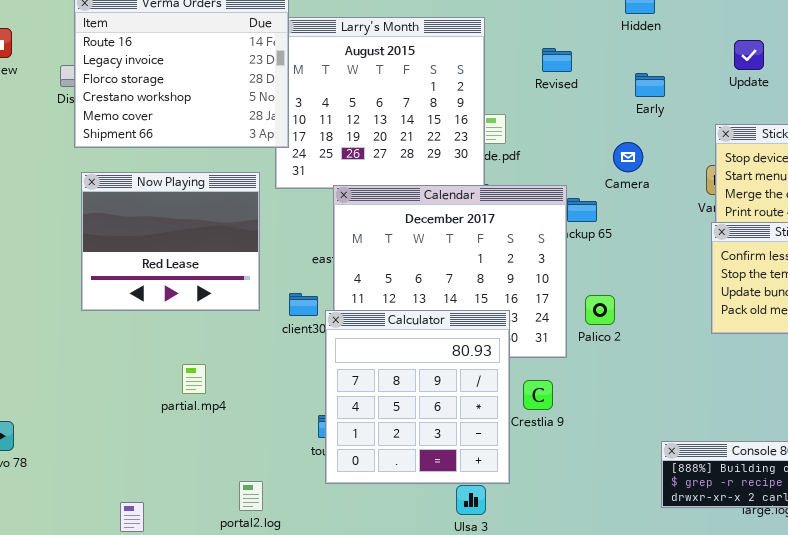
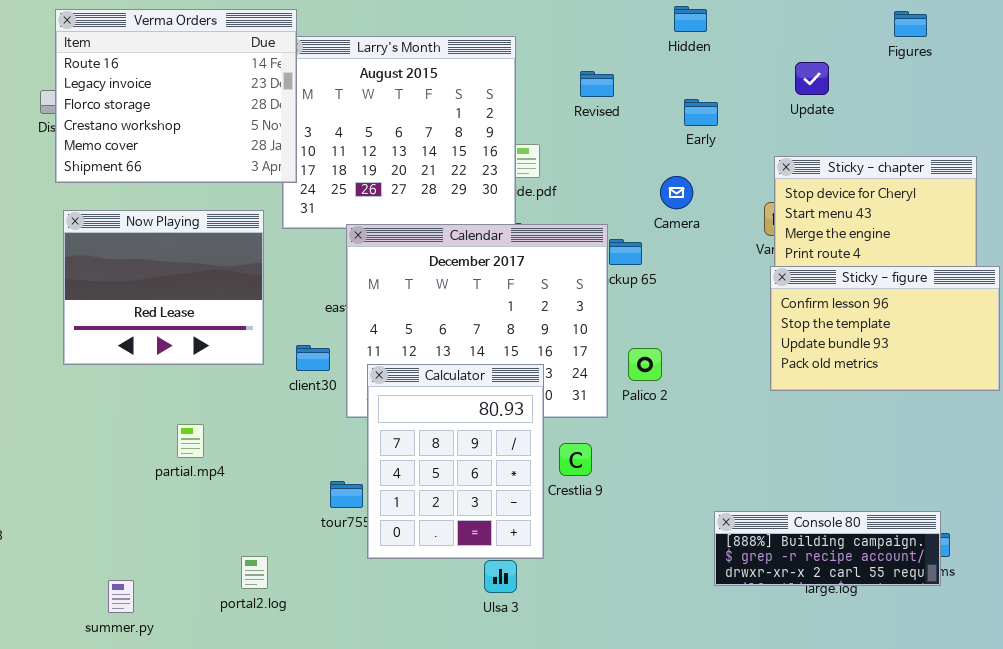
Calculator: [325,310,510,484] -> [367,364,544,559], resized

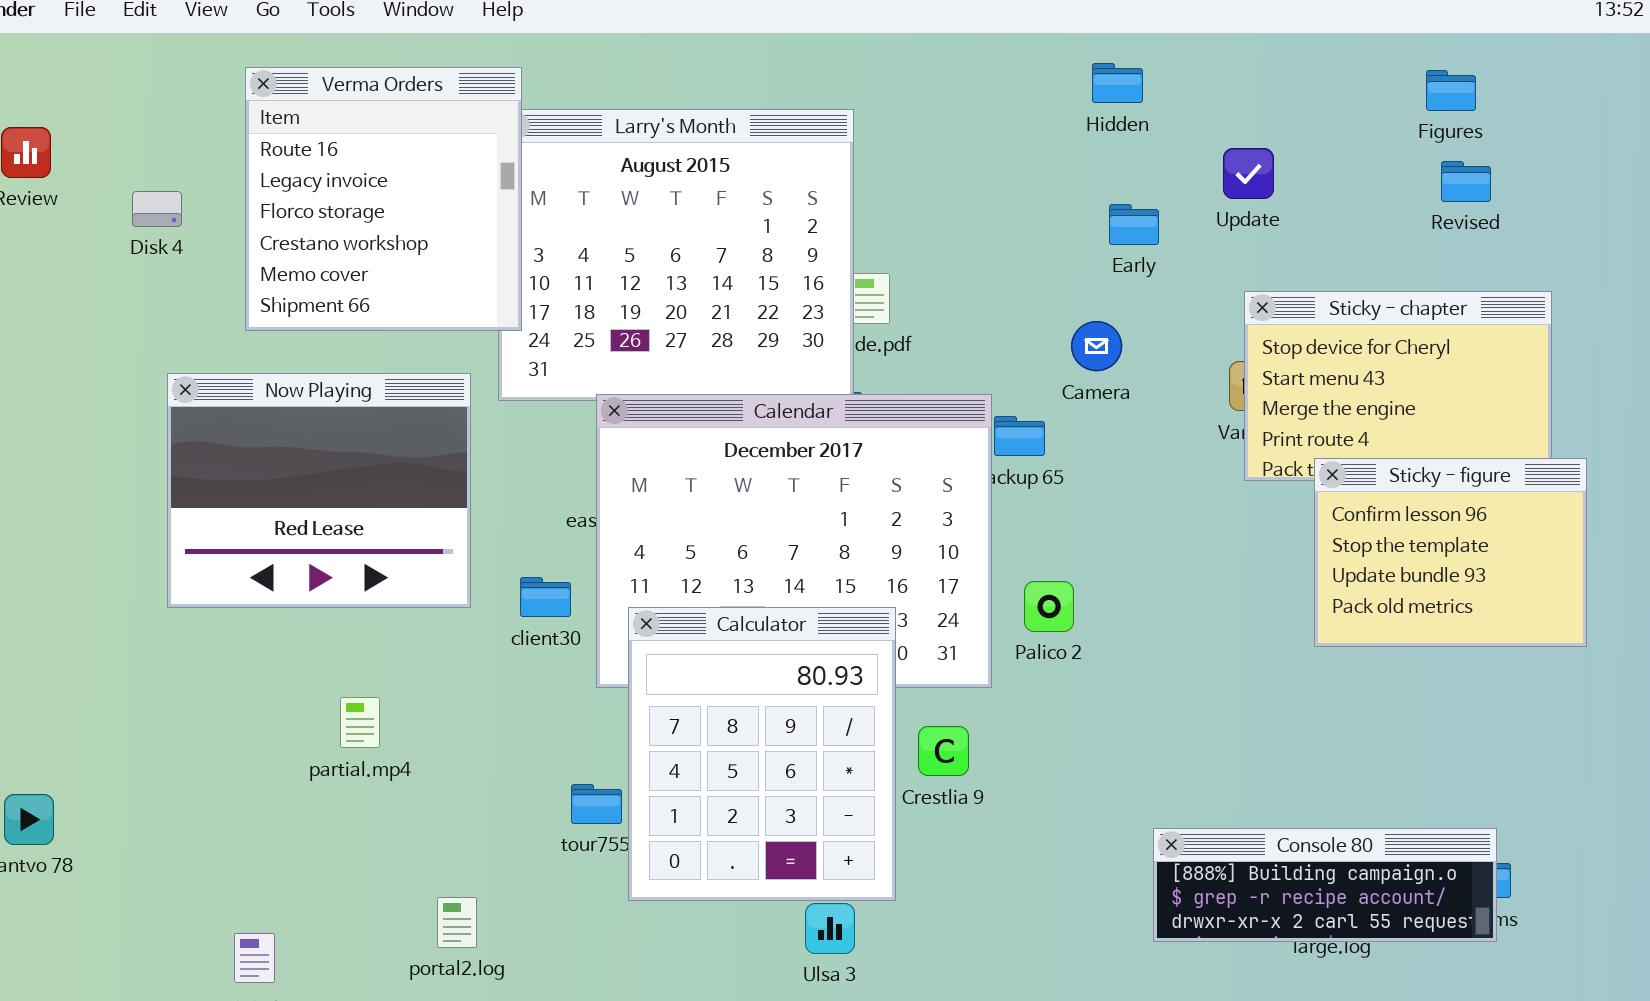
Verma Orders: [55,9,297,183] -> [245,67,522,331], resized
Update: [795,62,829,95] -> [1223,148,1274,199], moved
Revised: [580,71,614,97] -> [1441,161,1491,202], moved
Sticky - figure: [770,266,1000,391] -> [1314,458,1587,647], resized

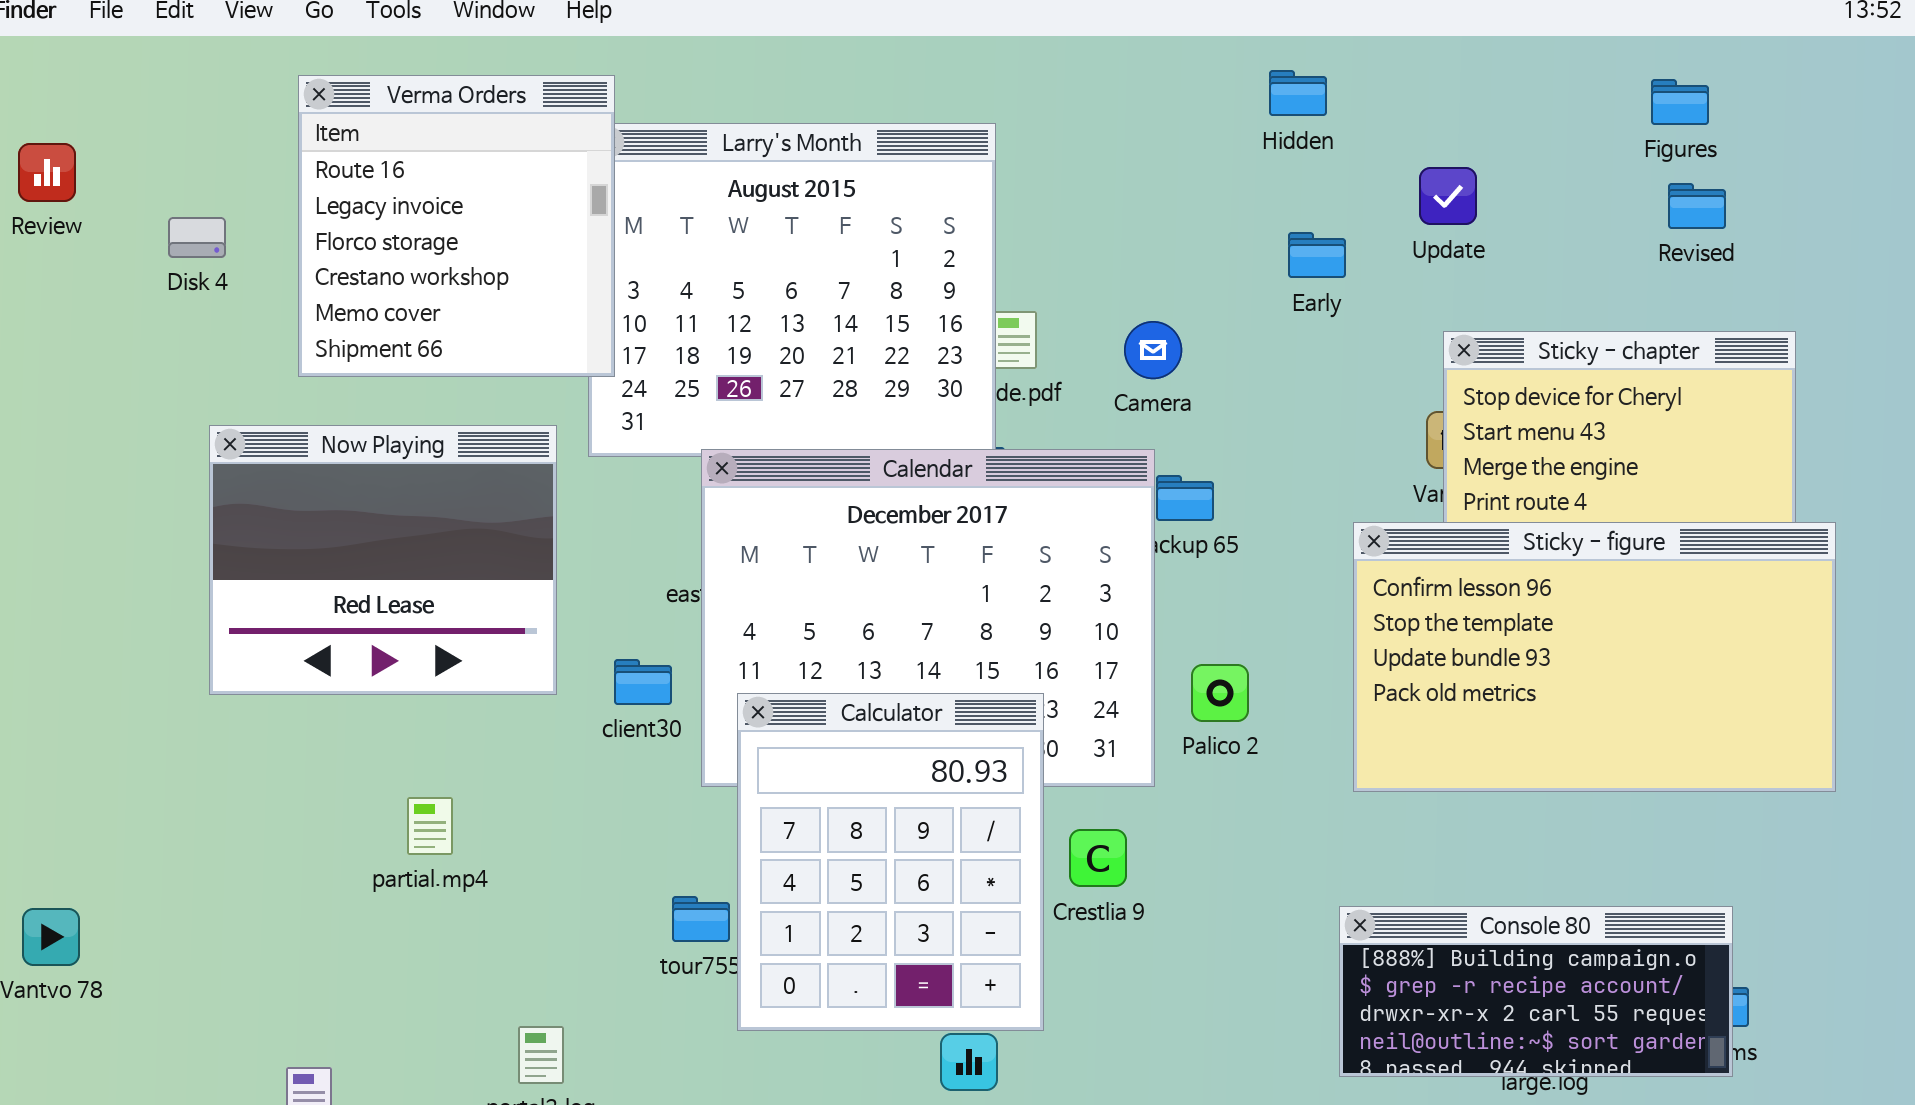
Camera: [1071,321,1122,371] -> [1124,321,1182,379], moved
Sticky - figure: [1314,458,1587,647] -> [1353,522,1836,792], resized
Console 80: [1153,828,1497,942] -> [1339,906,1733,1077], resized

